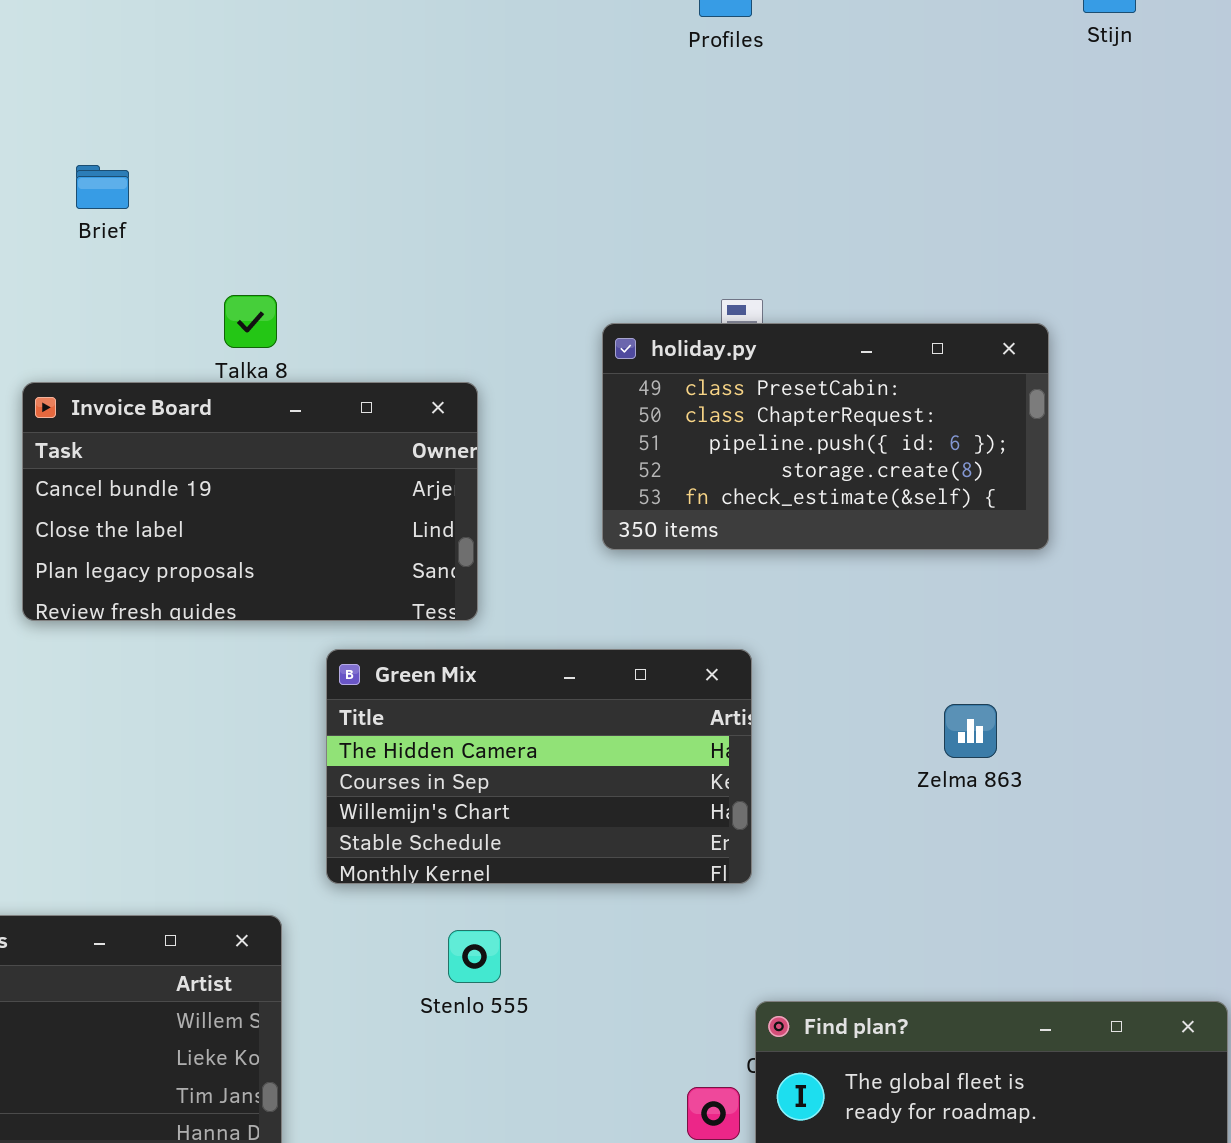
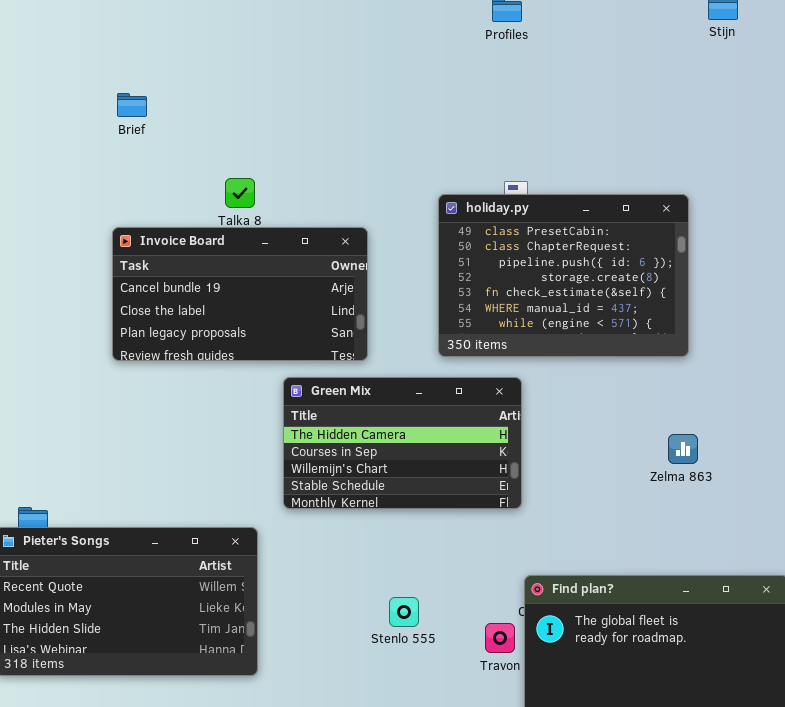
Brief: [76,165,129,209] -> [117,93,147,117], moved
holiday.py: [602,323,1049,550] -> [438,194,689,357], resized
Zelma 863: [944,704,997,758] -> [668,434,698,464], moved
Stenlo 555: [448,930,501,983] -> [389,597,419,627], moved

